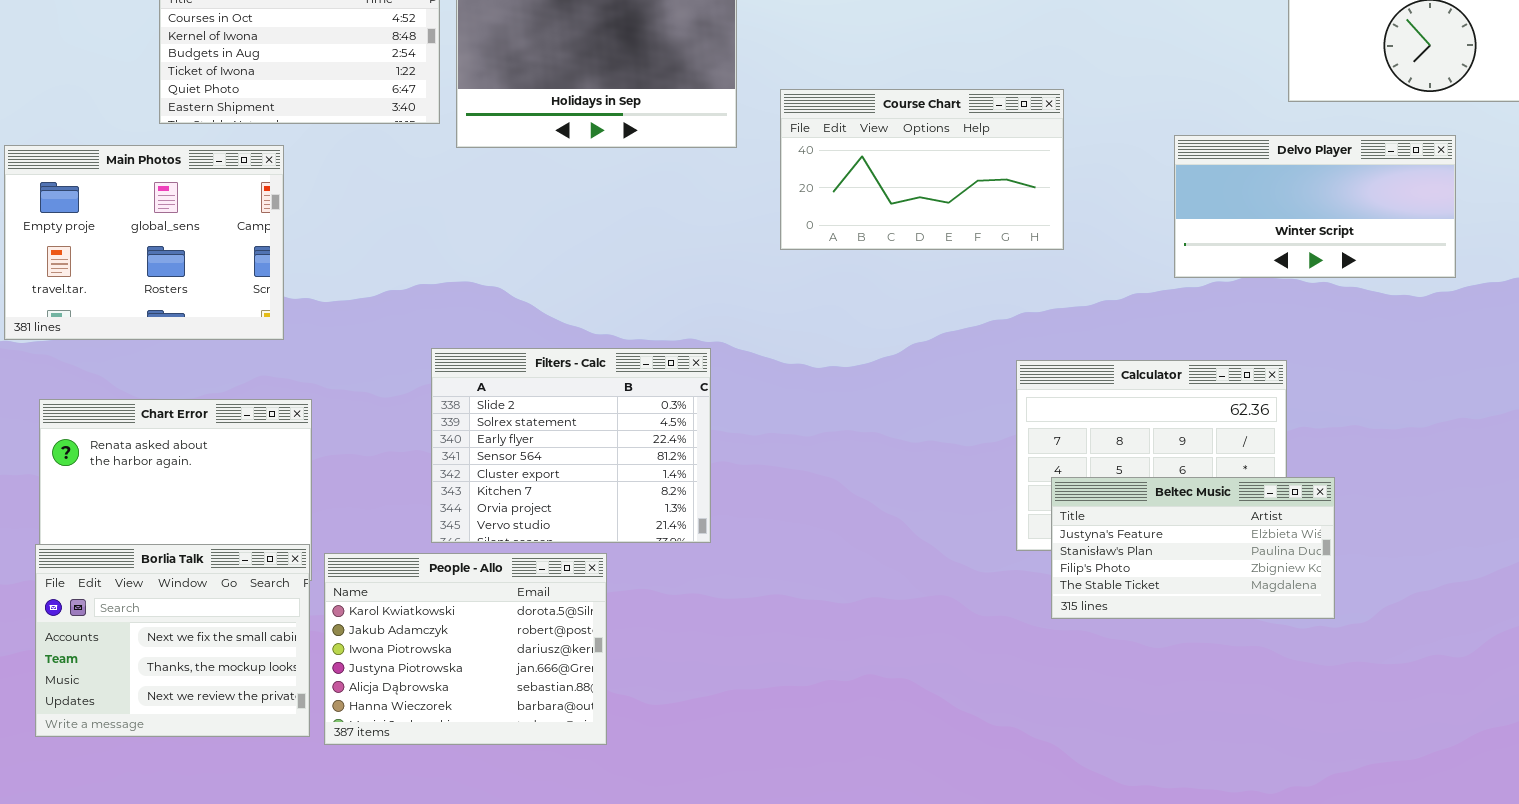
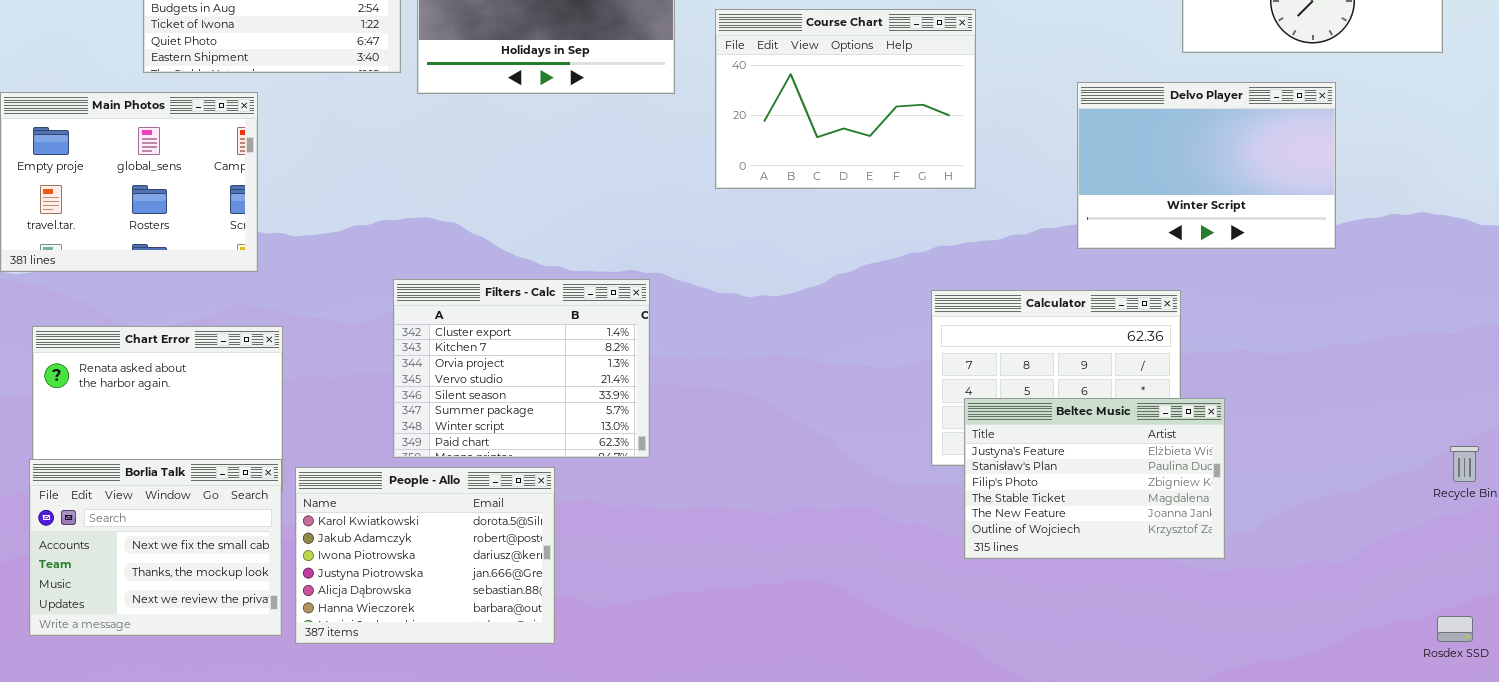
Course Chart: [780,89,1064,250] -> [715,9,976,189], resized
Delvo Player: [1174,135,1456,278] -> [1077,82,1336,249], resized
Filters - Calc: [431,348,711,543] -> [393,279,650,458], scrolled down 4 rows
Beltec Music: [1051,477,1335,619] -> [964,398,1225,559], resized

